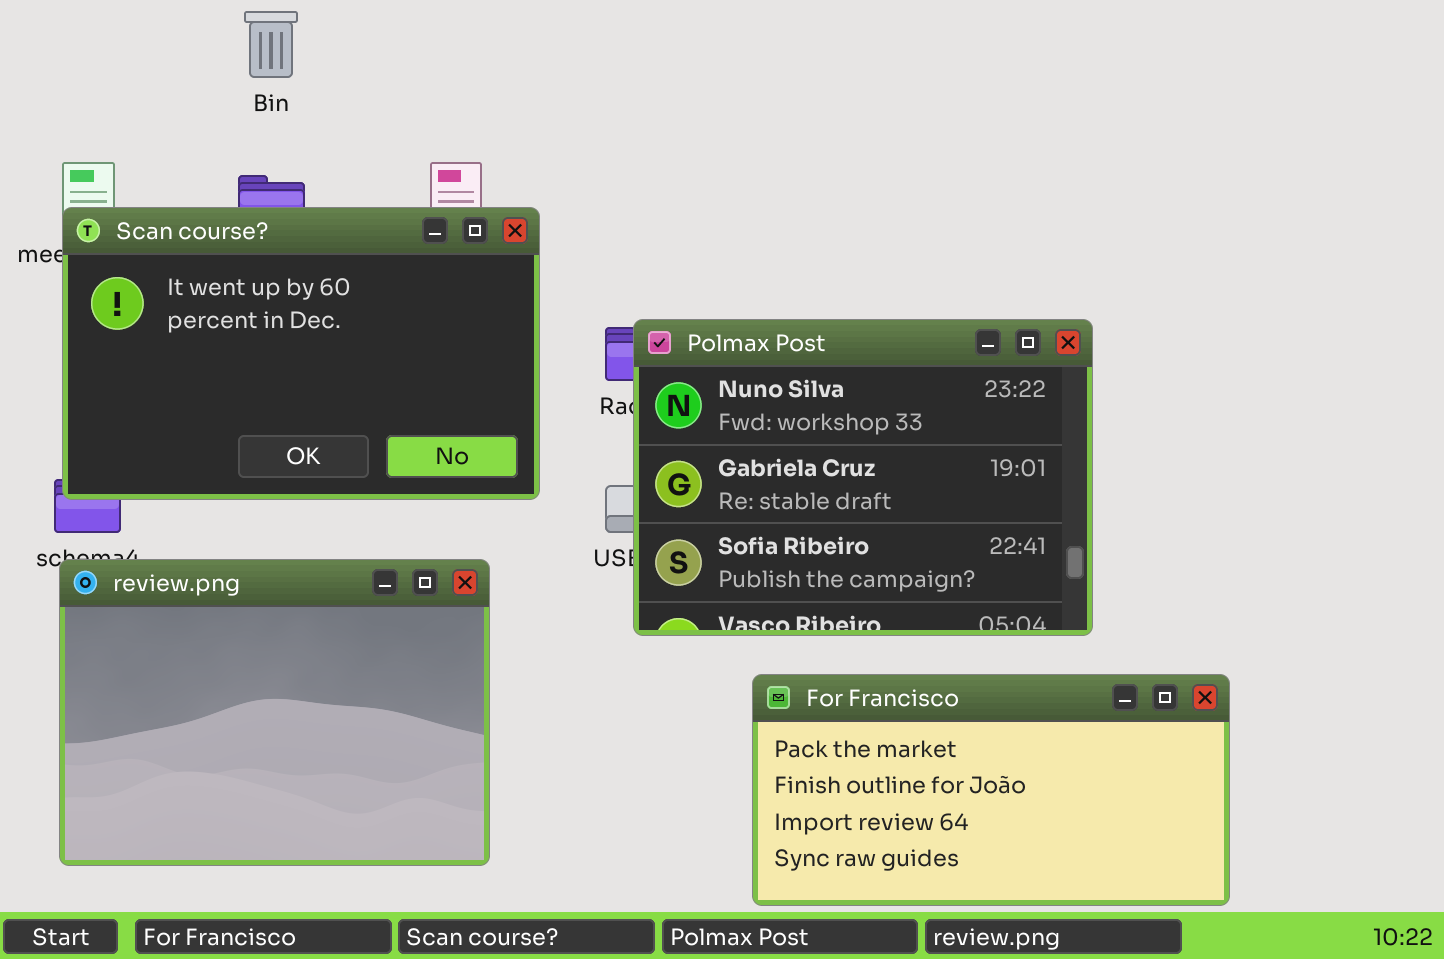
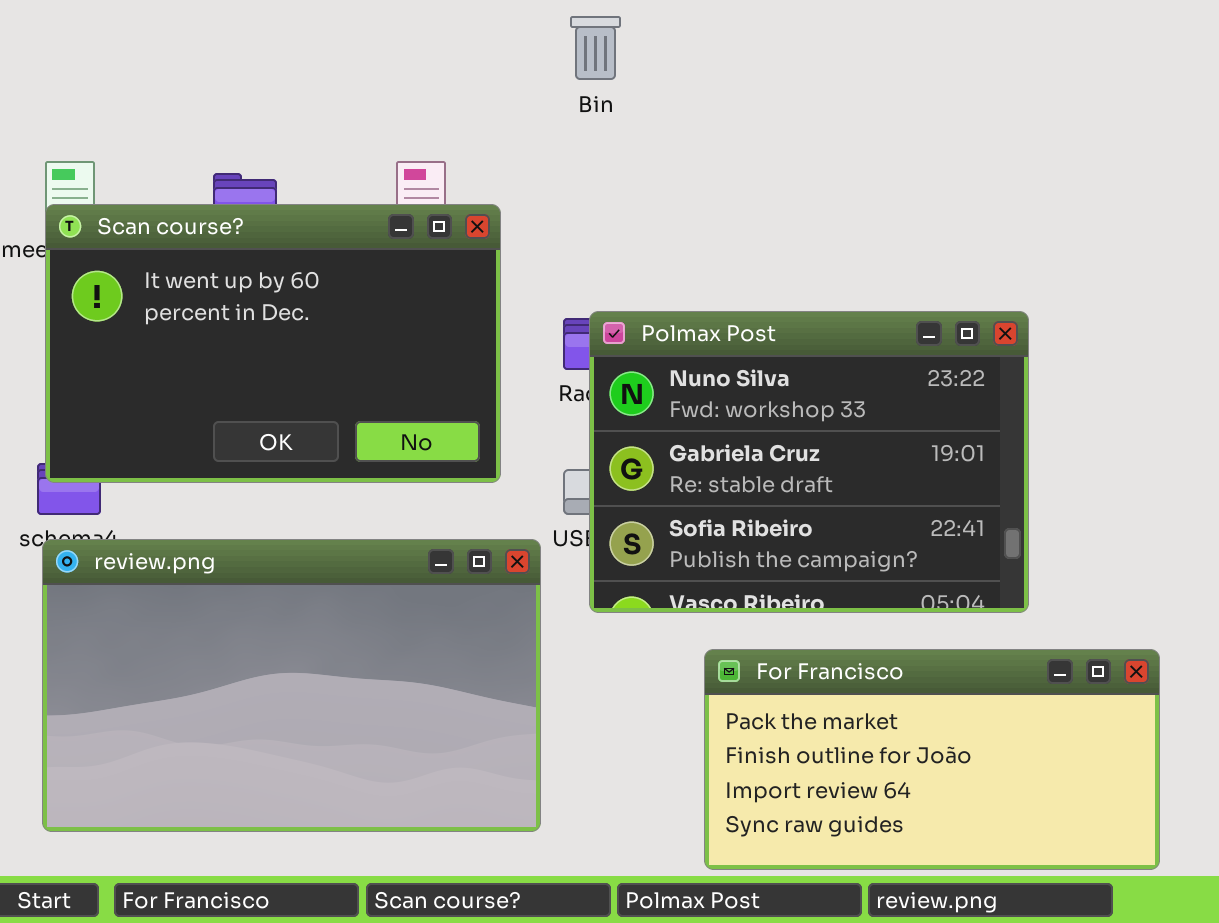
Bin: [244,11,298,78] -> [570,16,621,80], moved
review.png: [59,559,490,866] -> [42,539,541,832], resized

